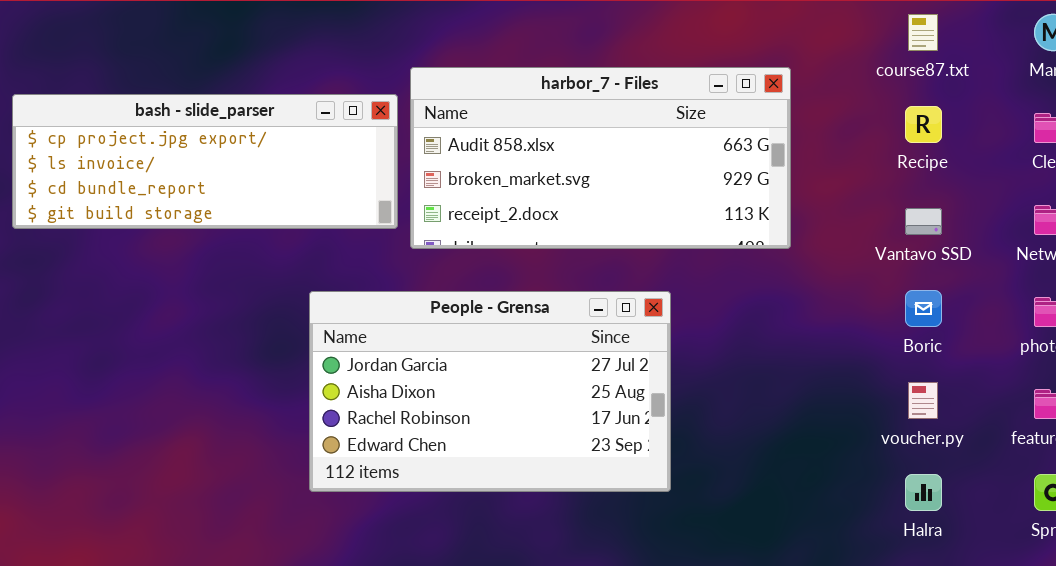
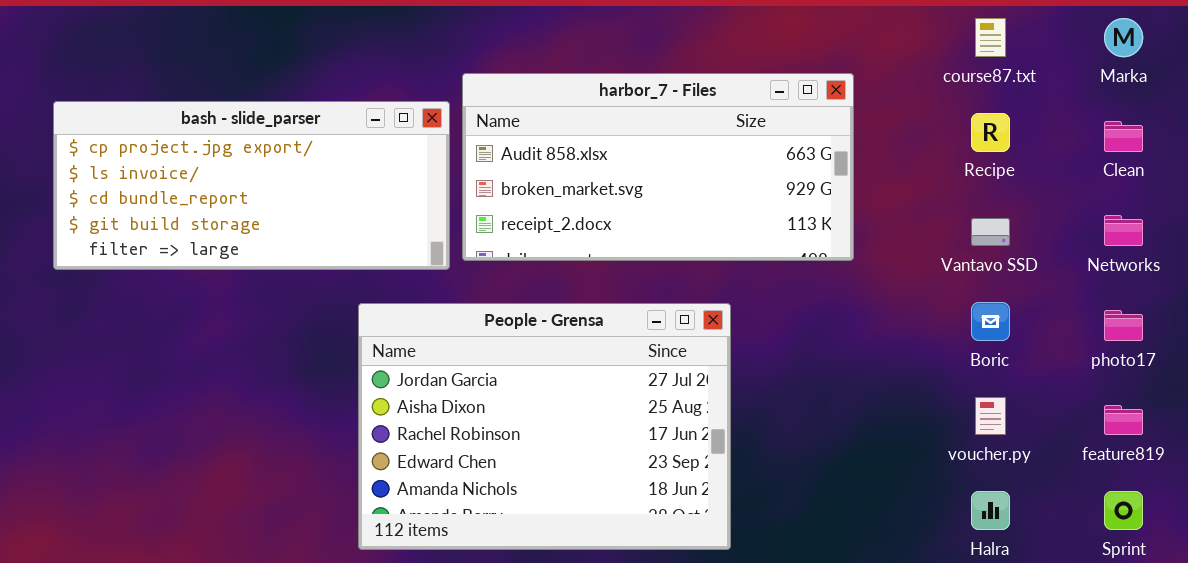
bash - slide_parser: [12,94,398,229] -> [53,101,450,270], resized
People - Grensa: [309,291,671,492] -> [358,303,731,550], resized

